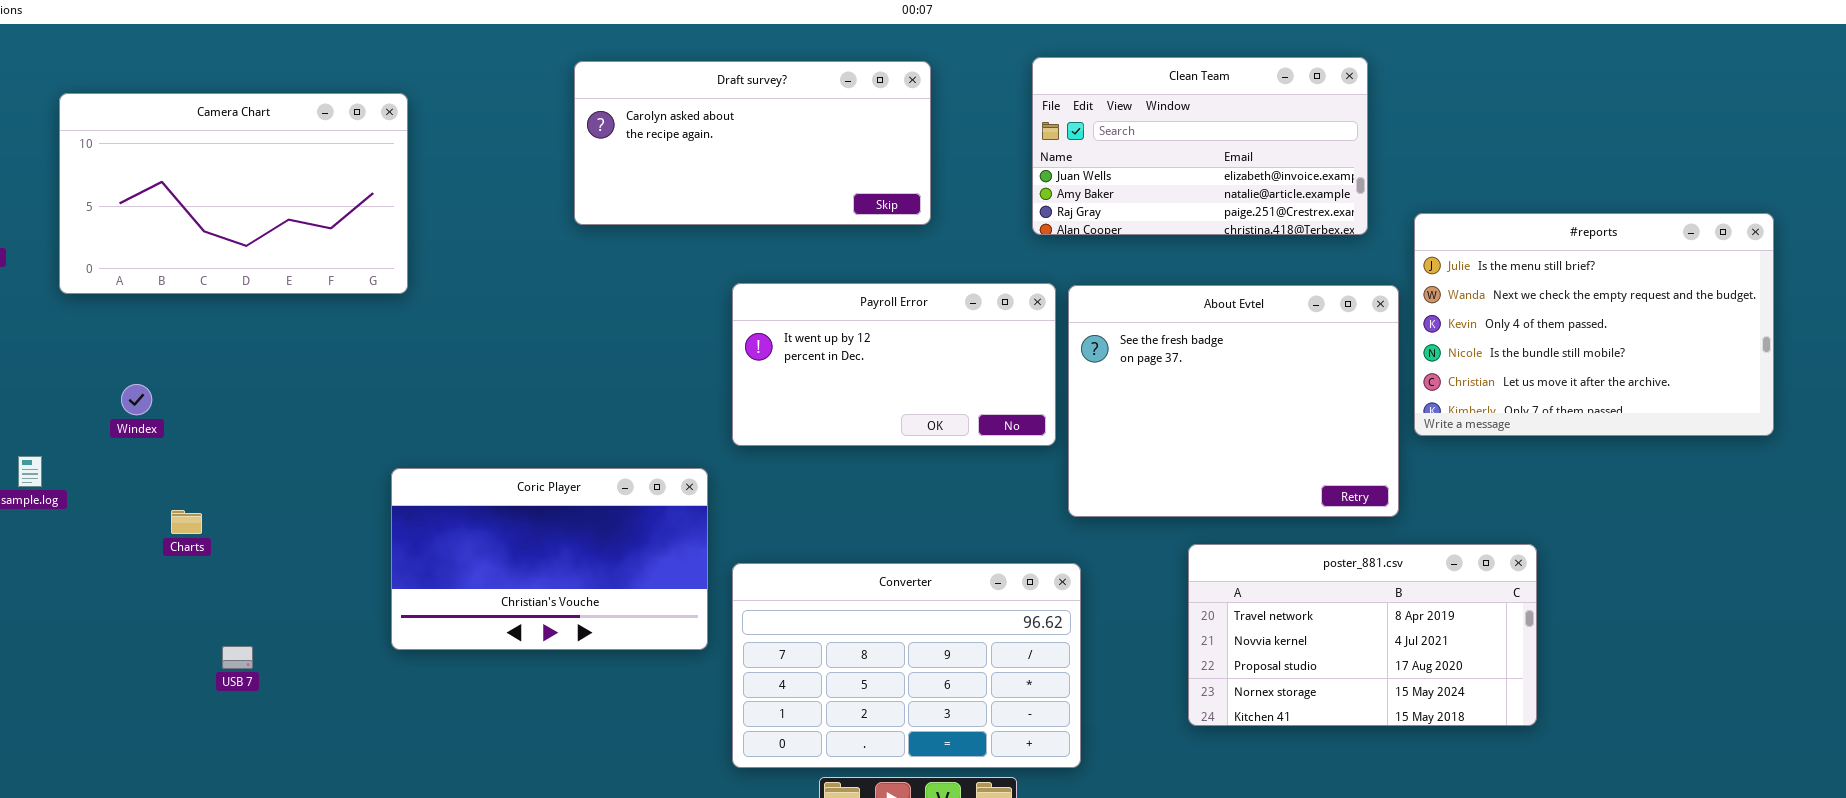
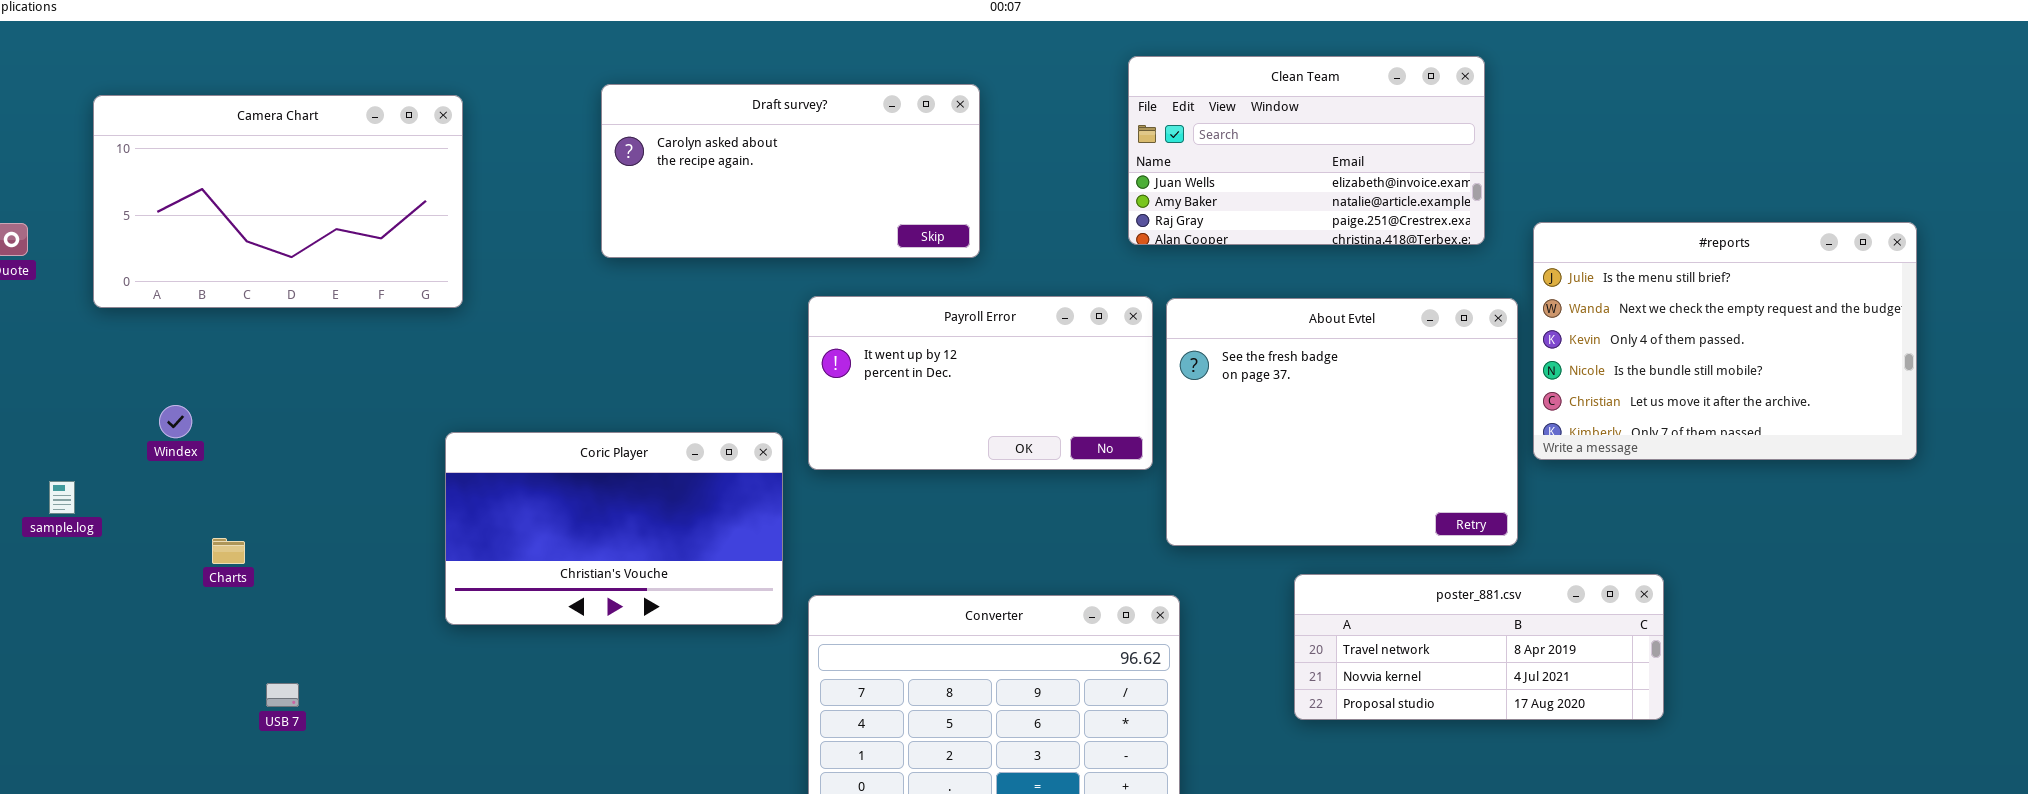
Draft survey?: [574,61,931,225] -> [601,84,980,258], moved
Coric Player: [391,468,708,650] -> [445,432,783,625], moved
poster_881.csv: [1188,544,1537,726] -> [1294,574,1664,720], resized

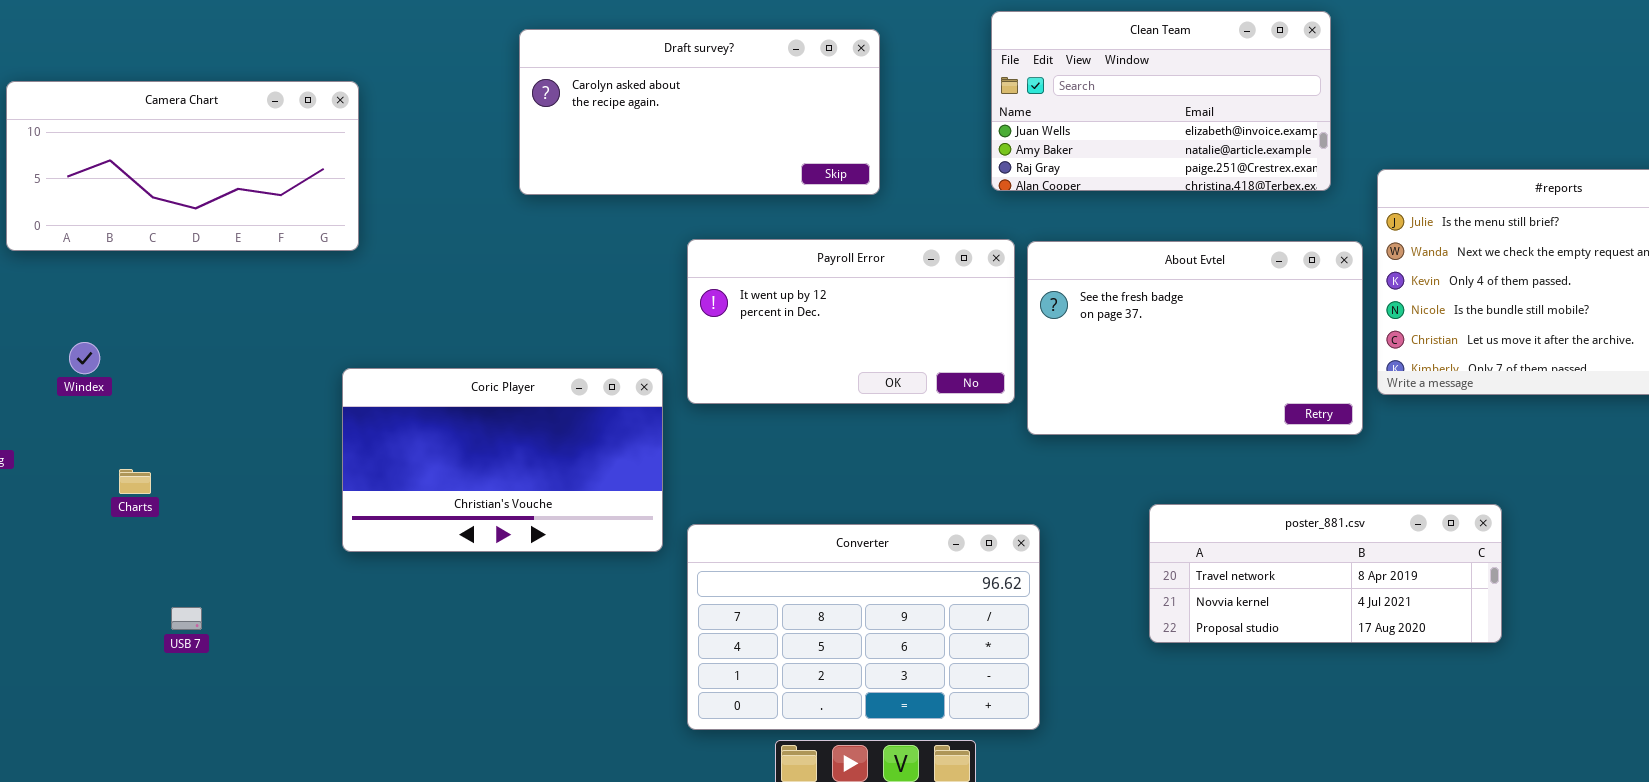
Draft survey?: [601,84,980,258] -> [519,29,880,195], moved
Camera Chart: [93,95,463,308] -> [6,81,359,251], resized
About Evtel: [1166,298,1518,546] -> [1027,241,1363,435], resized

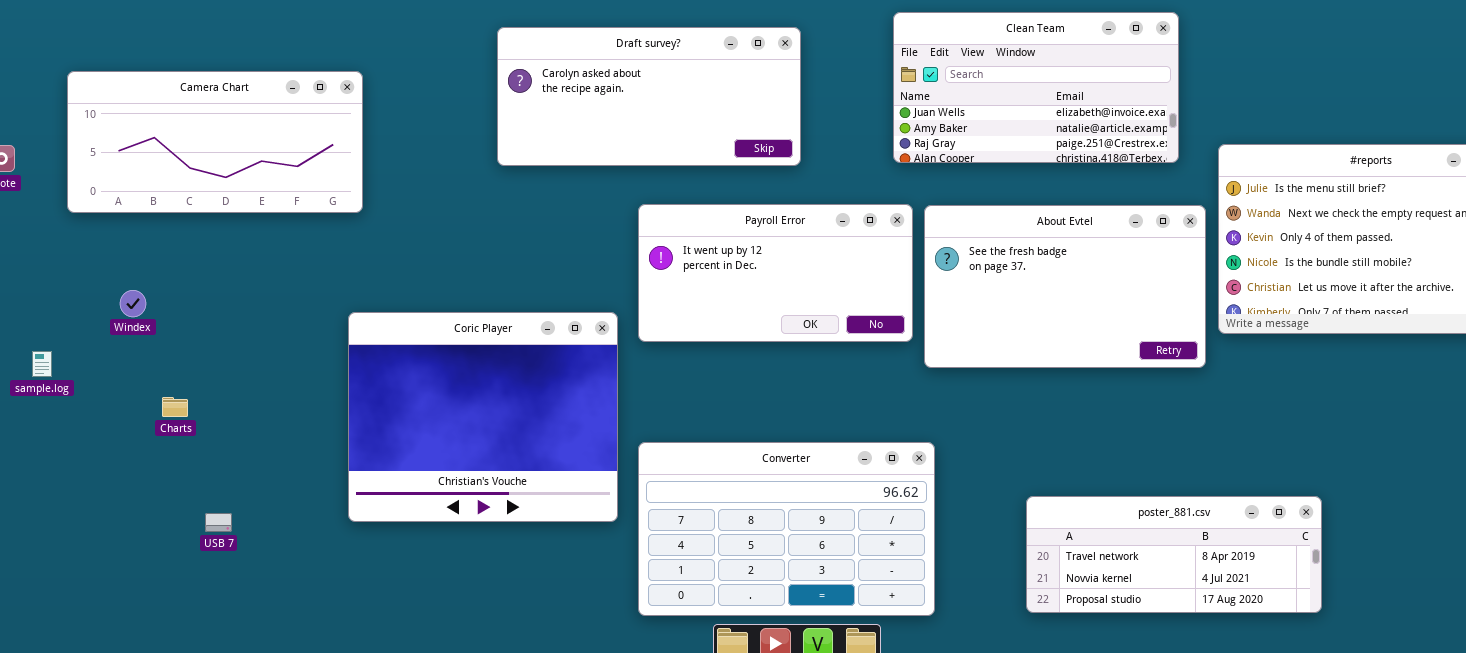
Coric Player: [342,368,663,552] -> [348,312,618,522], resized
poster_881.csv: [1149,504,1502,643] -> [1026,496,1322,613], moved

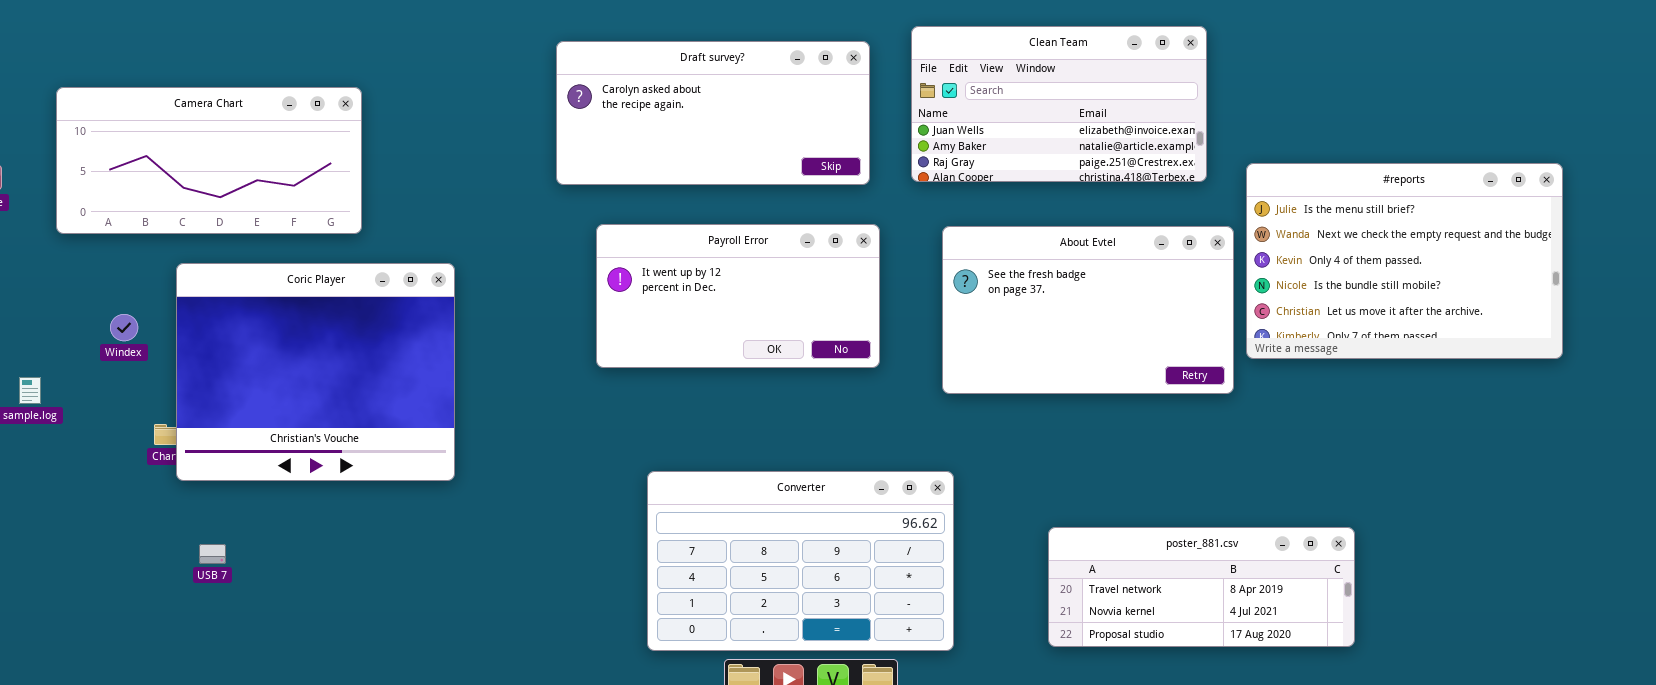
Draft survey?: [497,27,801,166] -> [556,41,870,185], moved
Payroll Error: [638,204,913,342] -> [596,224,880,368], moved
Coric Player: [348,312,618,522] -> [176,263,455,481], moved

